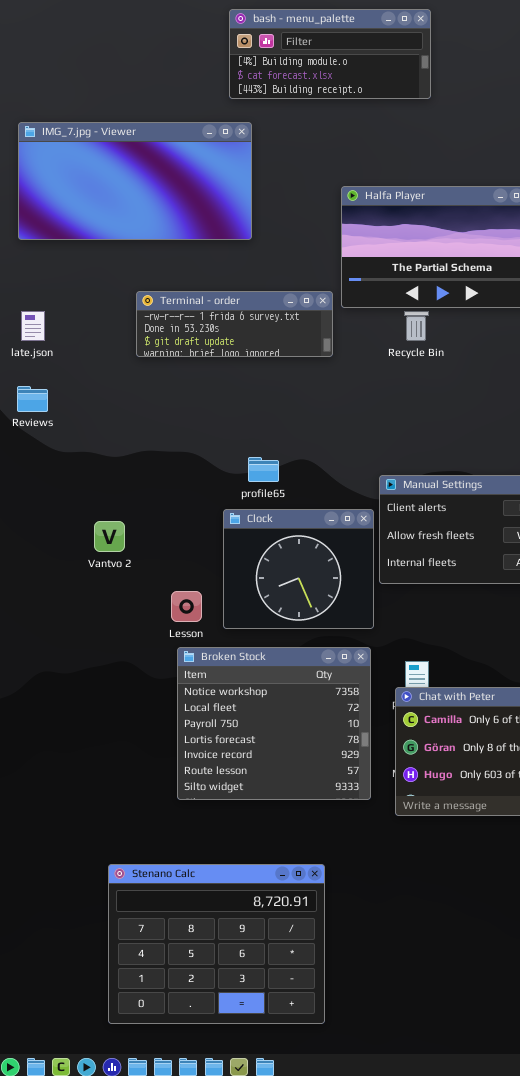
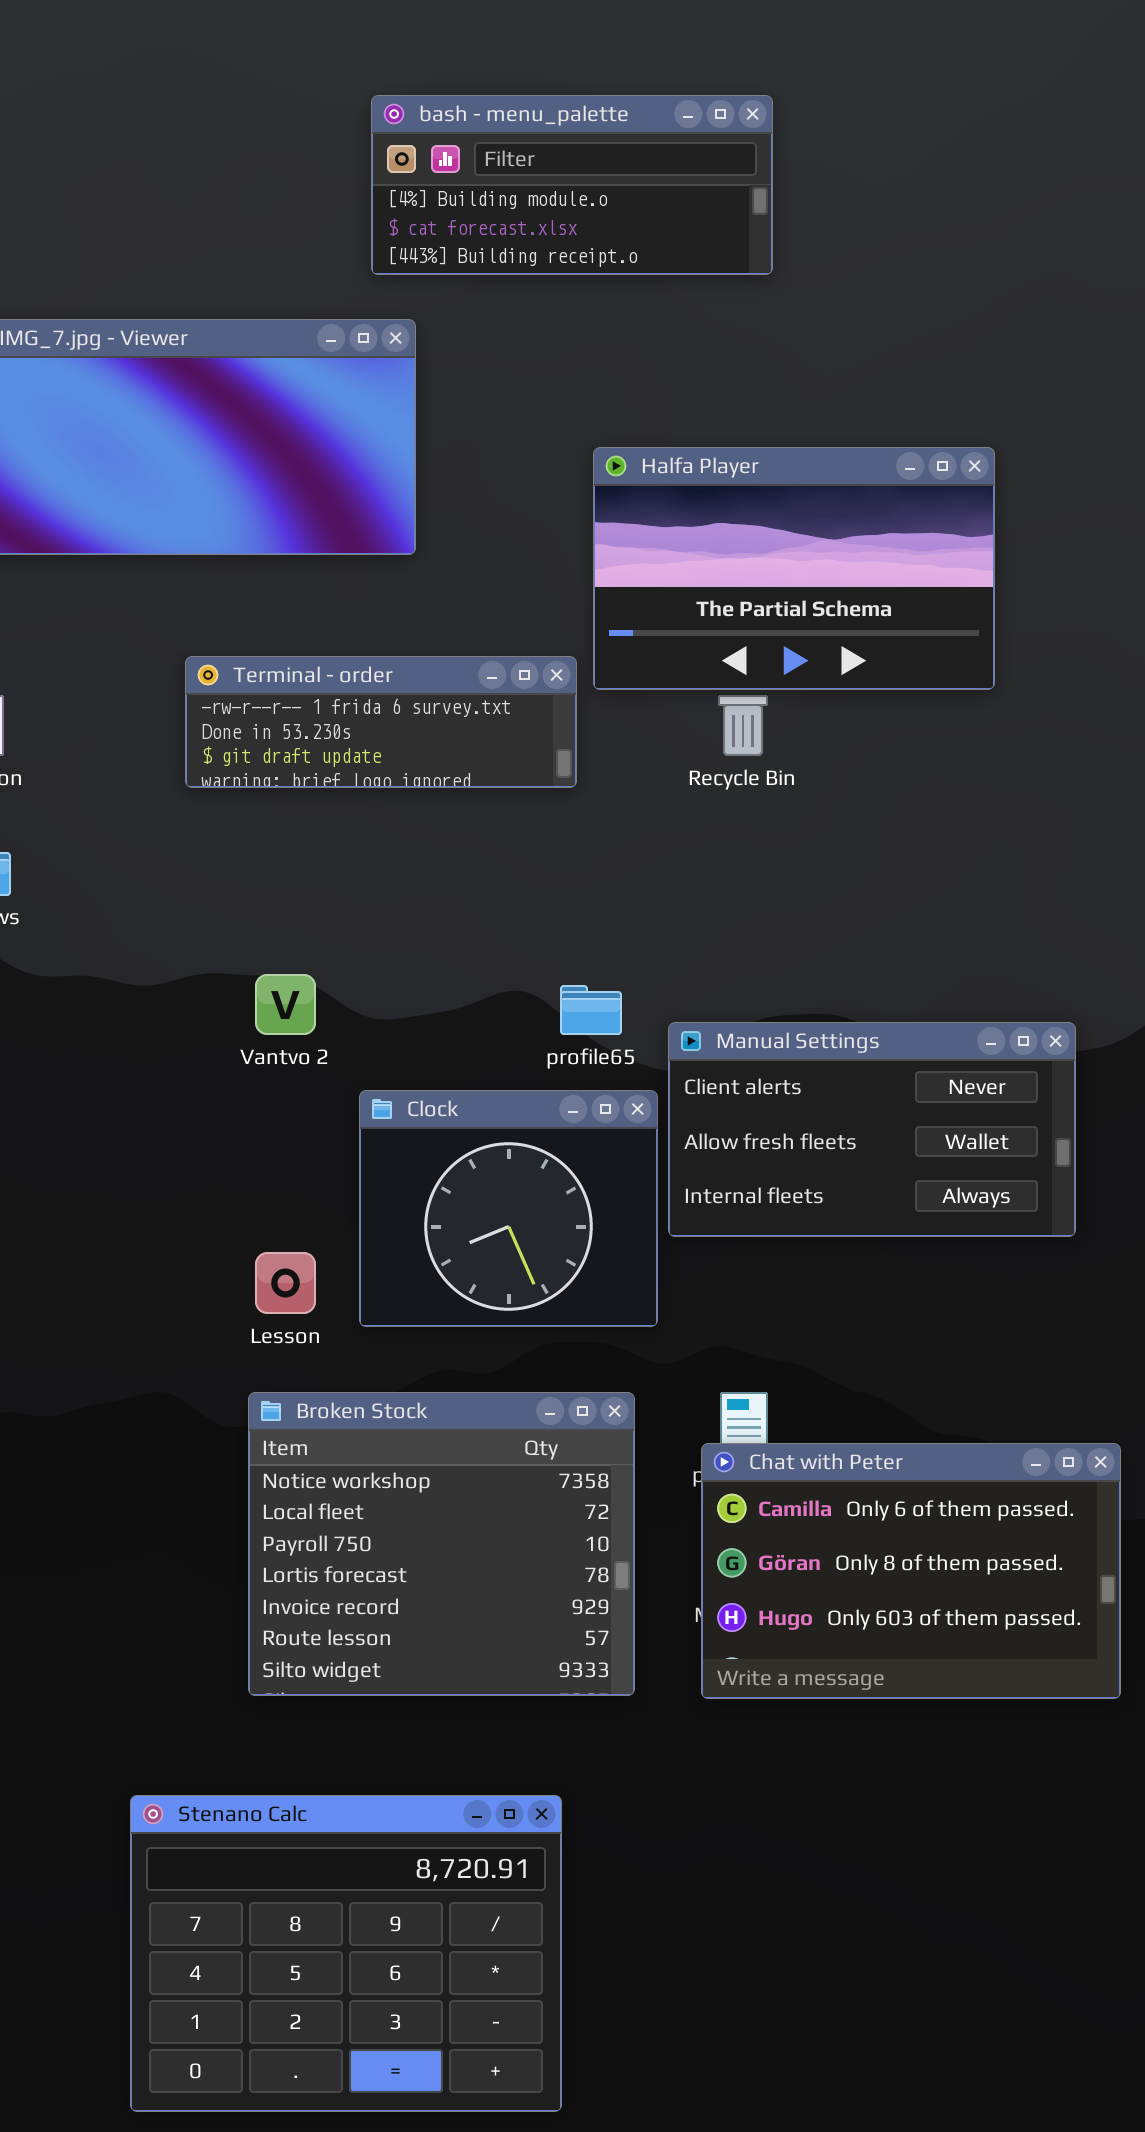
profile65: [248,457,279,482] -> [560,985,622,1035], moved
Vantvo 2: [94,521,125,552] -> [255,974,316,1035], moved
Broken Stock: [177,647,371,800] -> [248,1392,635,1696], moved

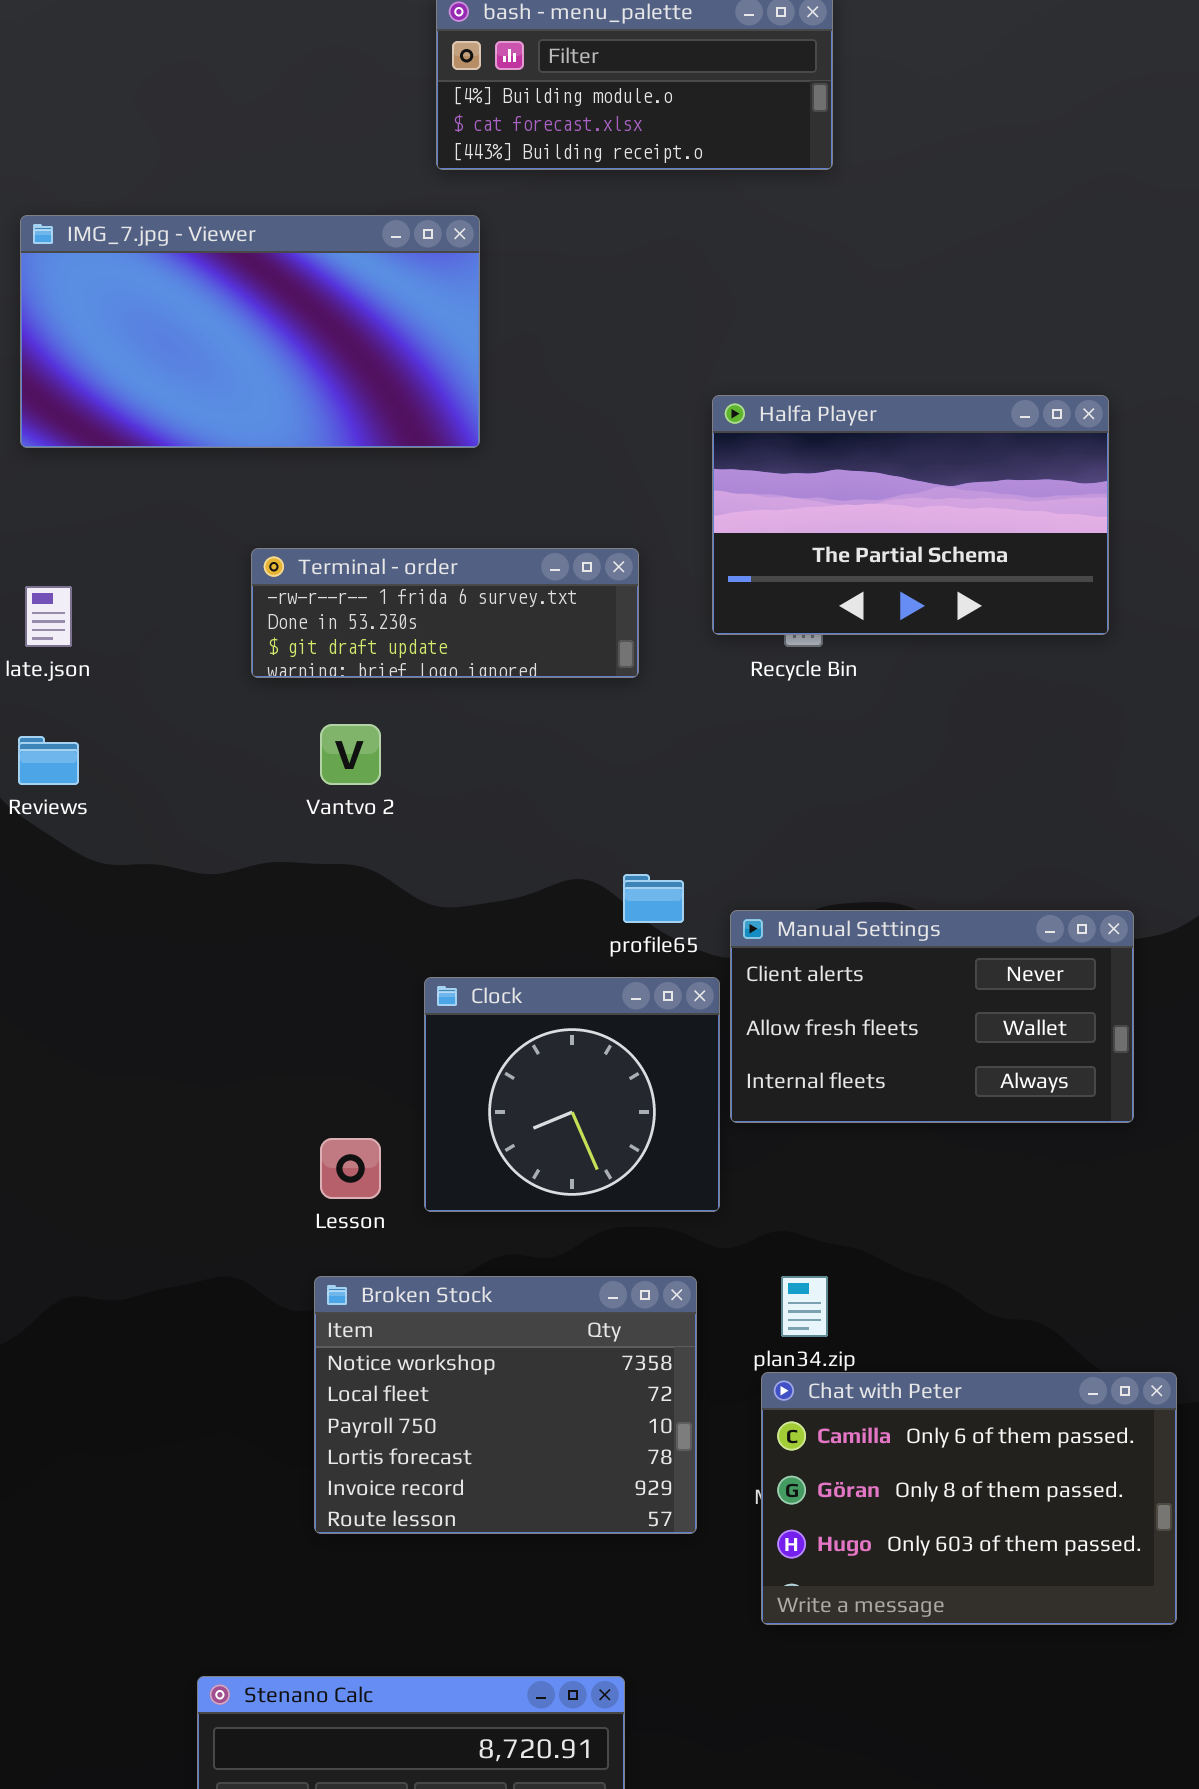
Halfa Player: [593,447,995,690] -> [712,395,1109,635], moved
Vantvo 2: [255,974,316,1035] -> [320,724,381,785], moved
Broken Stock: [248,1392,635,1696] -> [314,1276,697,1534], resized
Chat with Peter: [701,1443,1121,1699] -> [761,1372,1177,1625], moved

